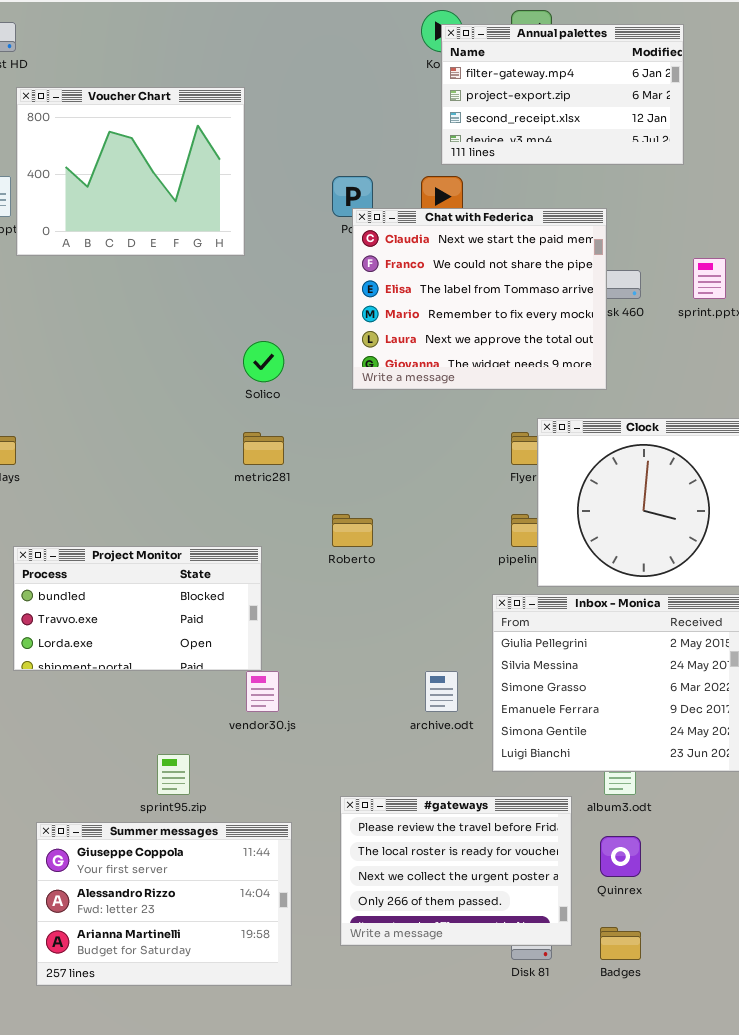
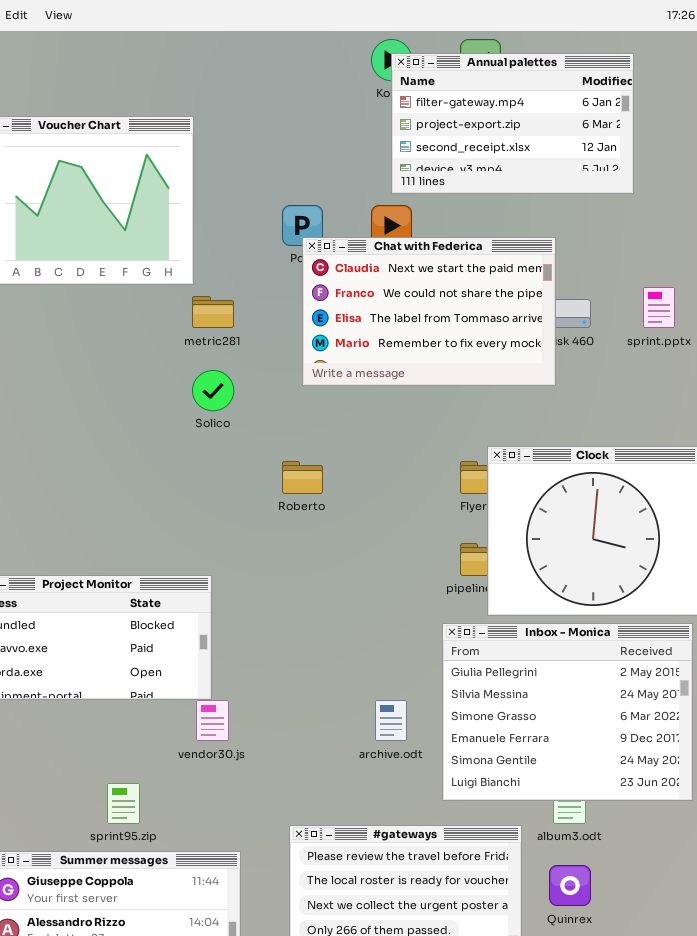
Chat with Federica: [352,208,607,390] -> [302,237,556,386], resized
metric281: [243,432,284,465] -> [192,296,234,328], moved
Roberto: [332,514,373,547] -> [282,461,323,494], moved

